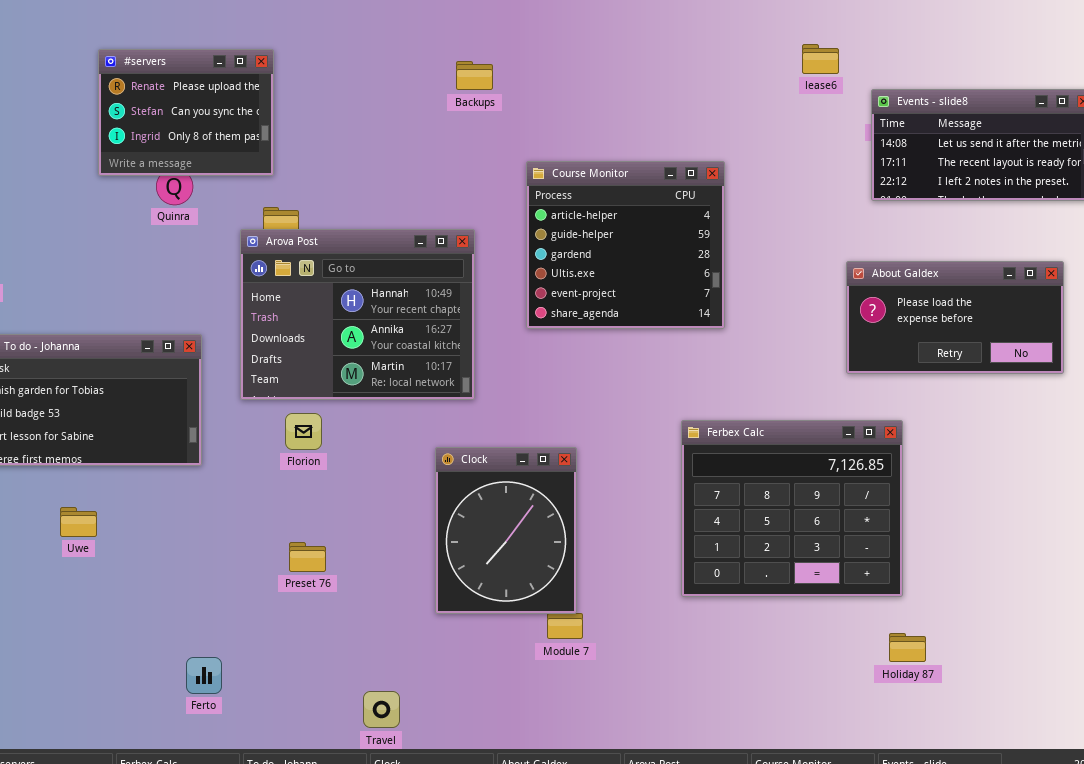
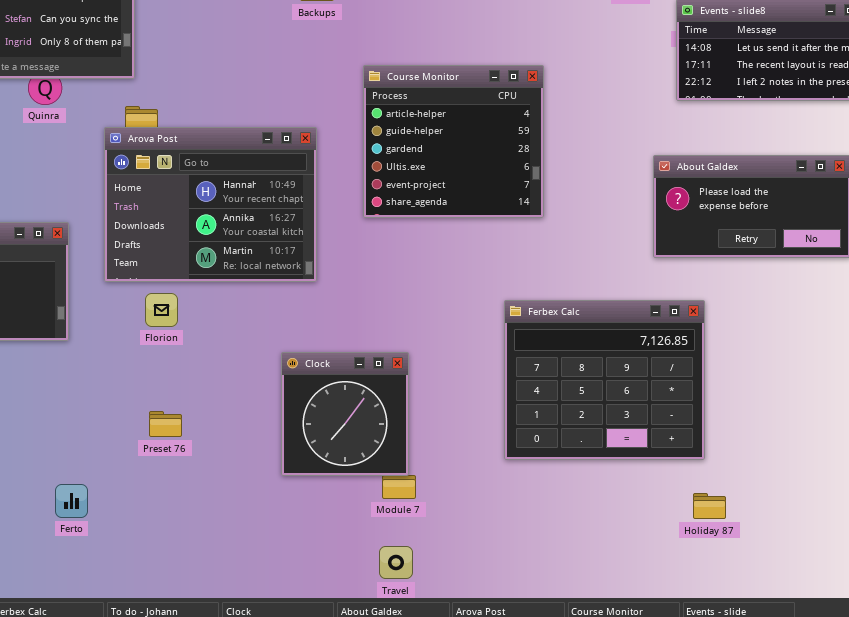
Clock: [435,447,577,614] -> [281,352,409,476], resized
Ferto: [186,657,222,694] -> [55,484,88,518], moved
Travel: [363,691,400,728] -> [379,546,413,579], moved

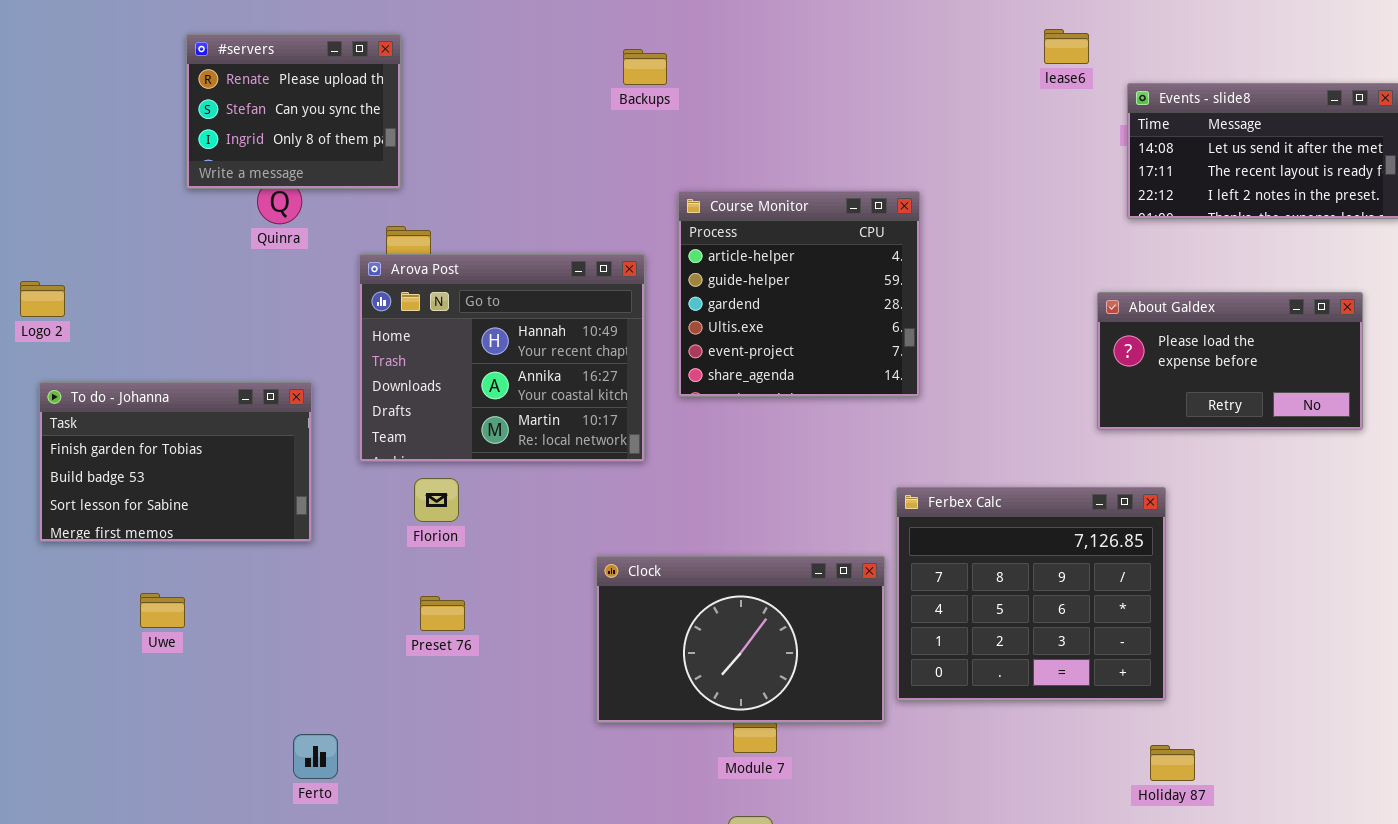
Course Monitor: [363,65,544,218] -> [678,191,920,397], moved
Clock: [281,352,409,476] -> [596,556,885,723], resized
Preset 76: [149,411,182,437] -> [420,596,465,631], moved

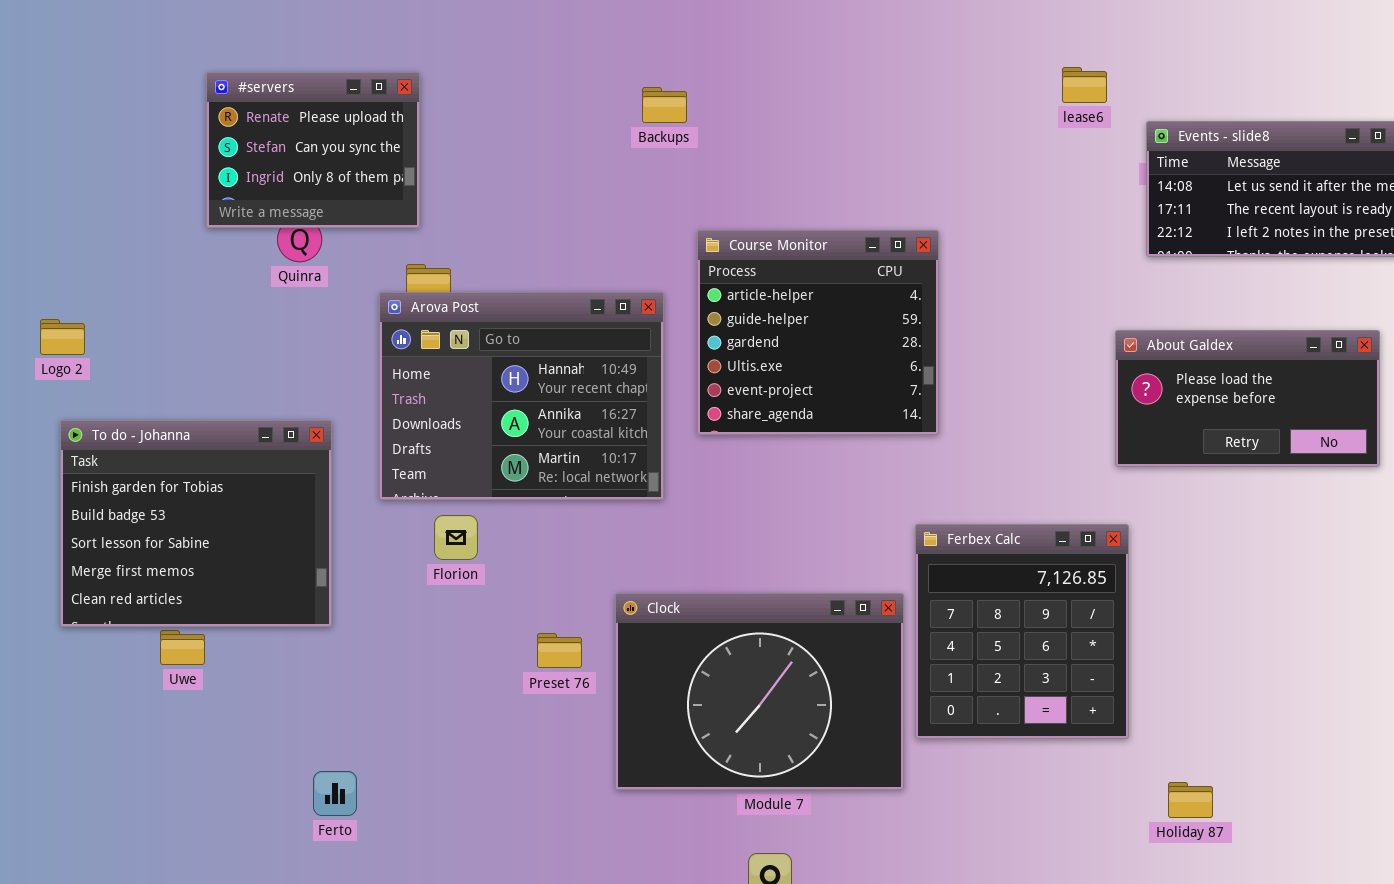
To do - Johanna: [39,382,312,542] -> [60,420,332,627], resized
Ferbex Calc: [896,487,1166,701] -> [915,524,1129,739], resized
Clock: [596,556,885,723] -> [615,593,904,790], resized
Preset 76: [420,596,465,631] -> [537,633,582,668], moved

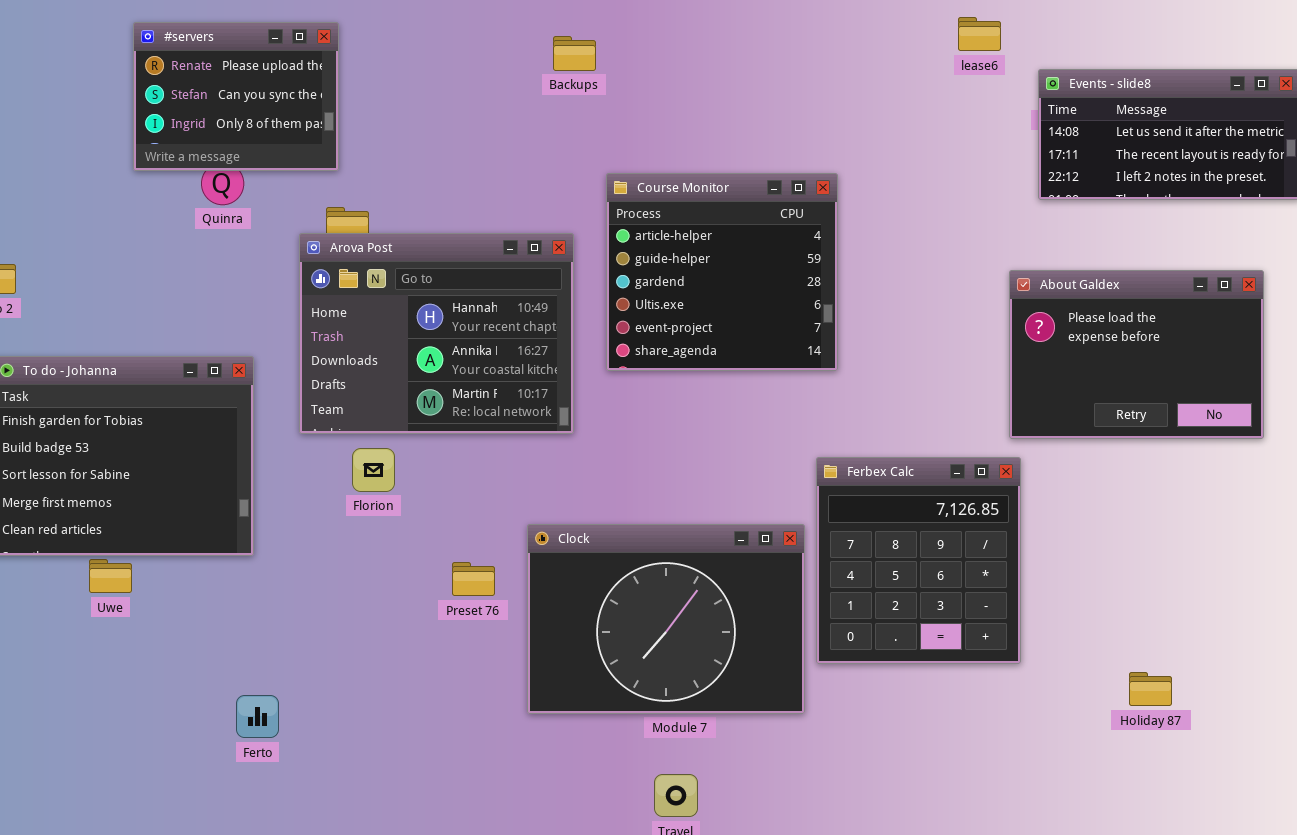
About Galdex: [1115,330,1380,467] -> [1009,270,1264,439], resized
Holiday 87: [1168,782,1213,818] -> [1129,672,1172,706], moved

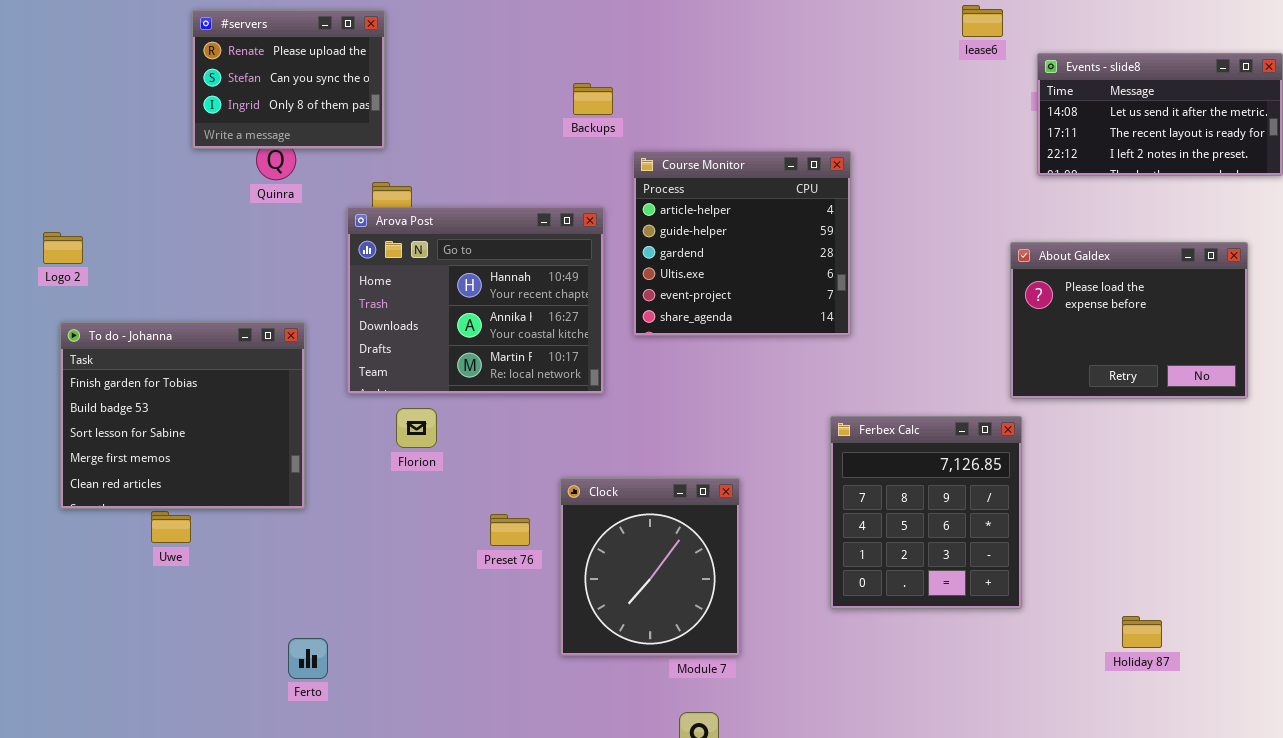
Backups: [553,36,596,71] -> [573,83,613,115], moved
Clock: [527,524,805,714] -> [560,478,740,656], resized

